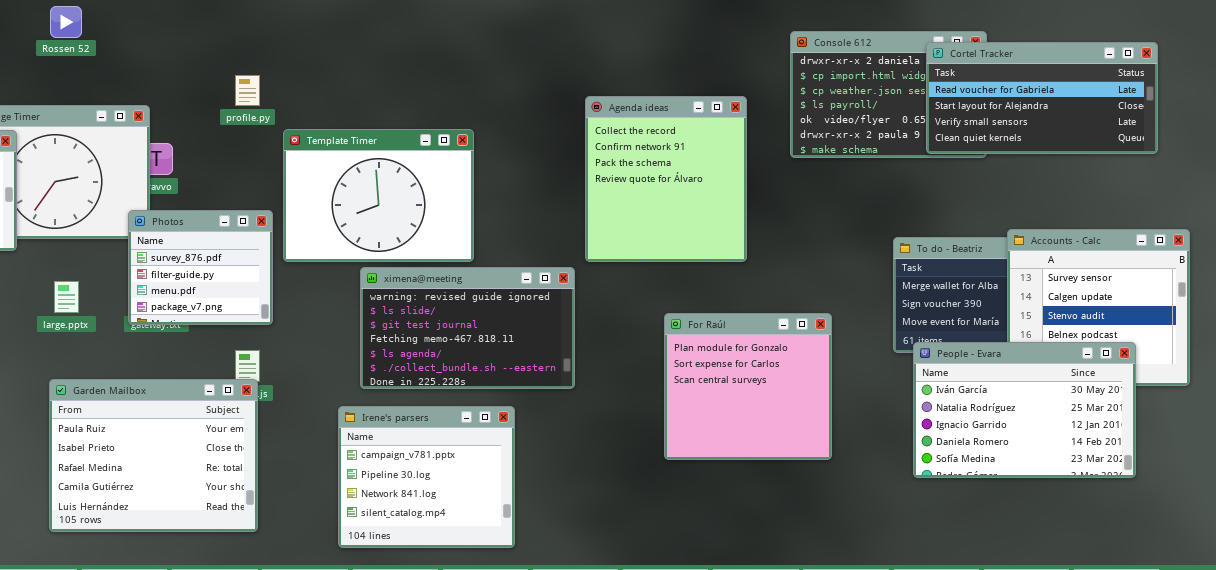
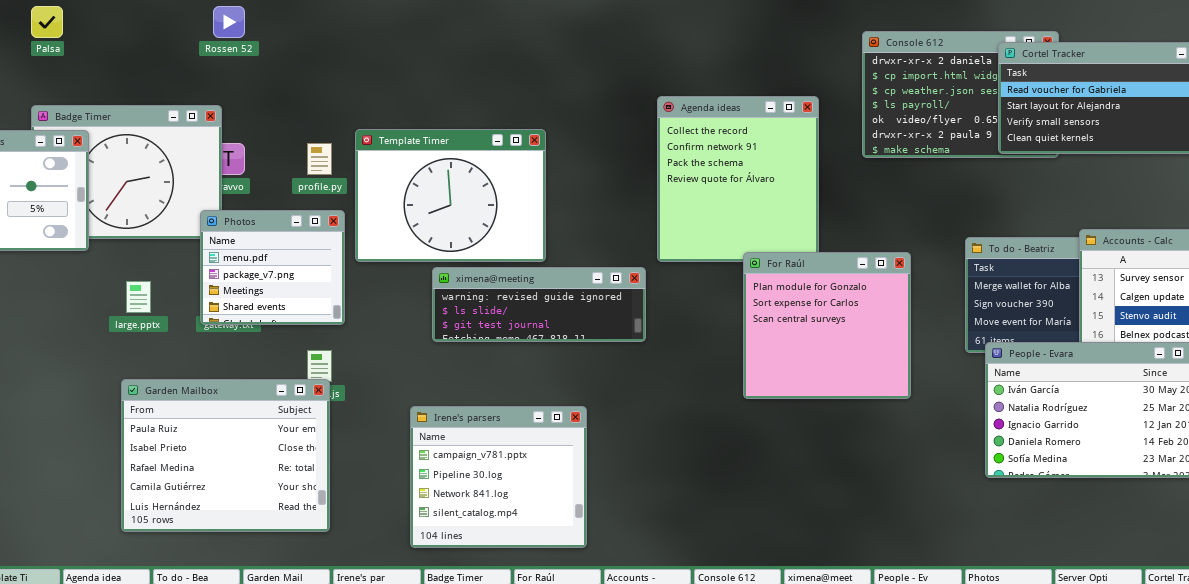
Rossen 52: [50,6,82,38] -> [213,6,245,38], moved
profile.py: [235,75,260,106] -> [307,143,332,175], moved
Photos: [128,210,273,325] -> [200,210,345,325], scrolled down 2 rows
ximena@meeting: [360,267,575,389] -> [432,267,646,342], resized
For Raúl: [664,313,832,460] -> [743,252,911,399], moved

